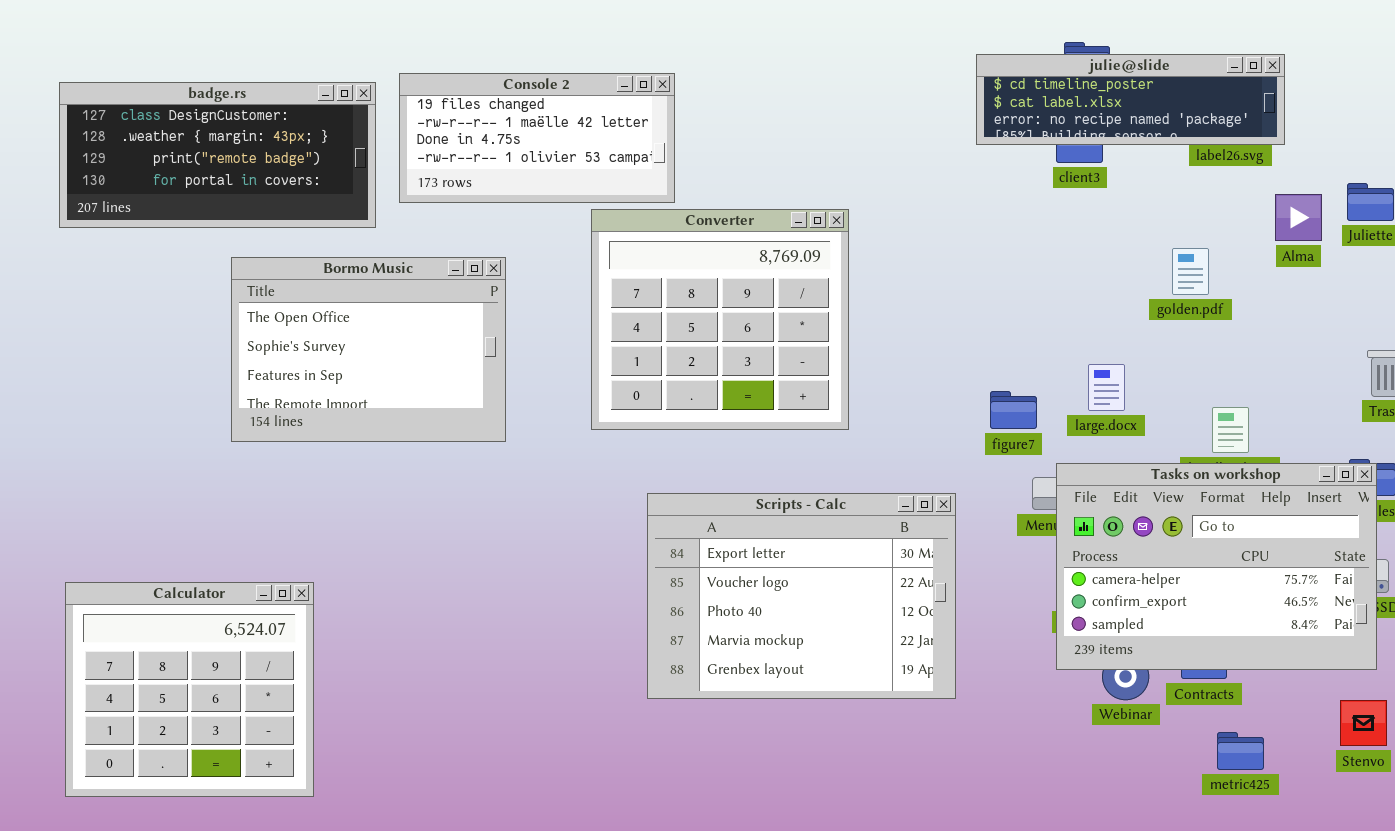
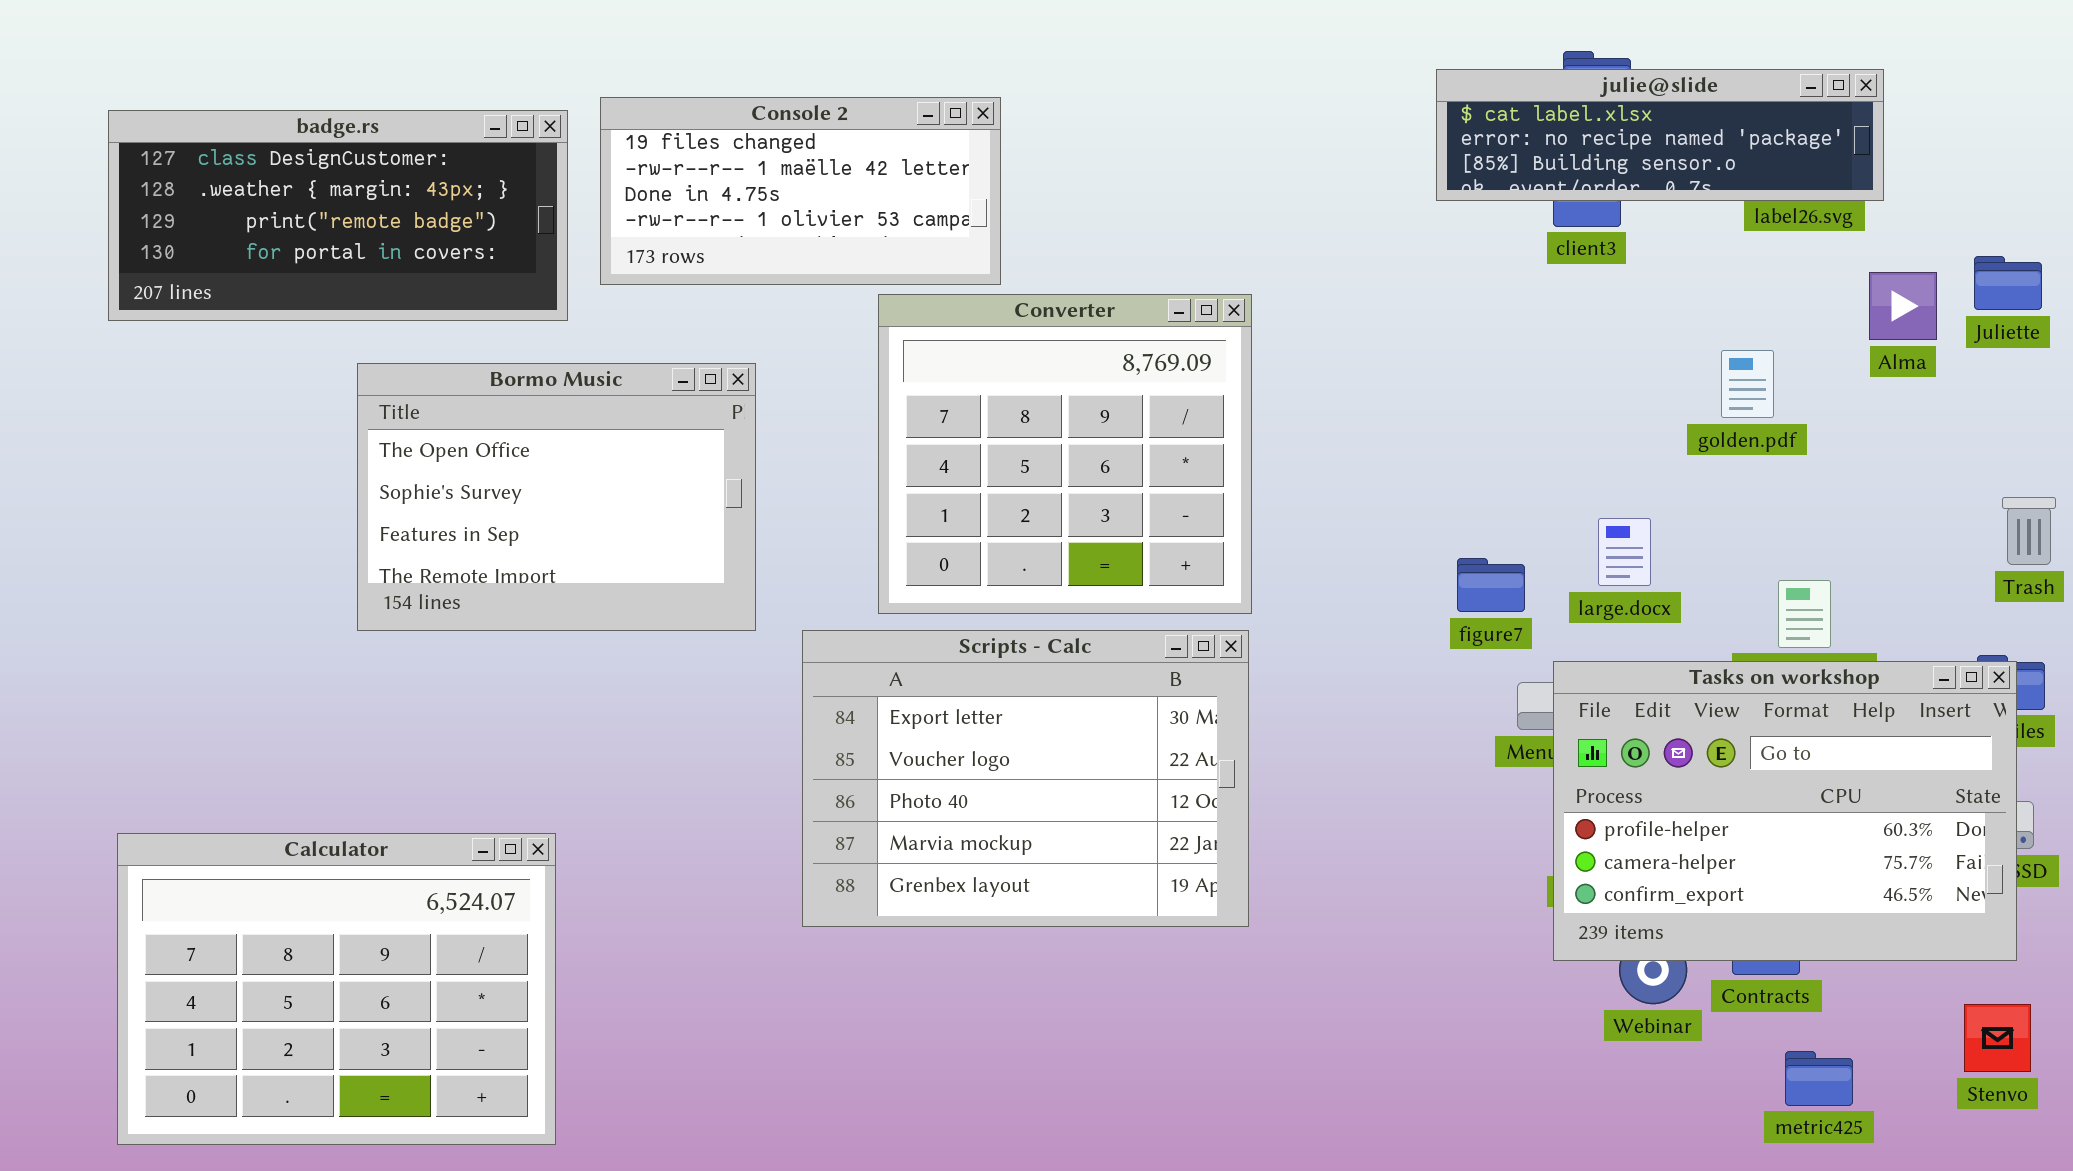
julie@slide: [976,54,1285,145] -> [1436,69,1884,201], scrolled down 1 row
Tasks on workshop: [1056,463,1377,670] -> [1553,661,2017,961], scrolled up 1 row
Scripts - Calc: [647,493,956,699] -> [802,630,1249,927], moved
Calculator: [65,582,314,797] -> [117,833,556,1145], resized

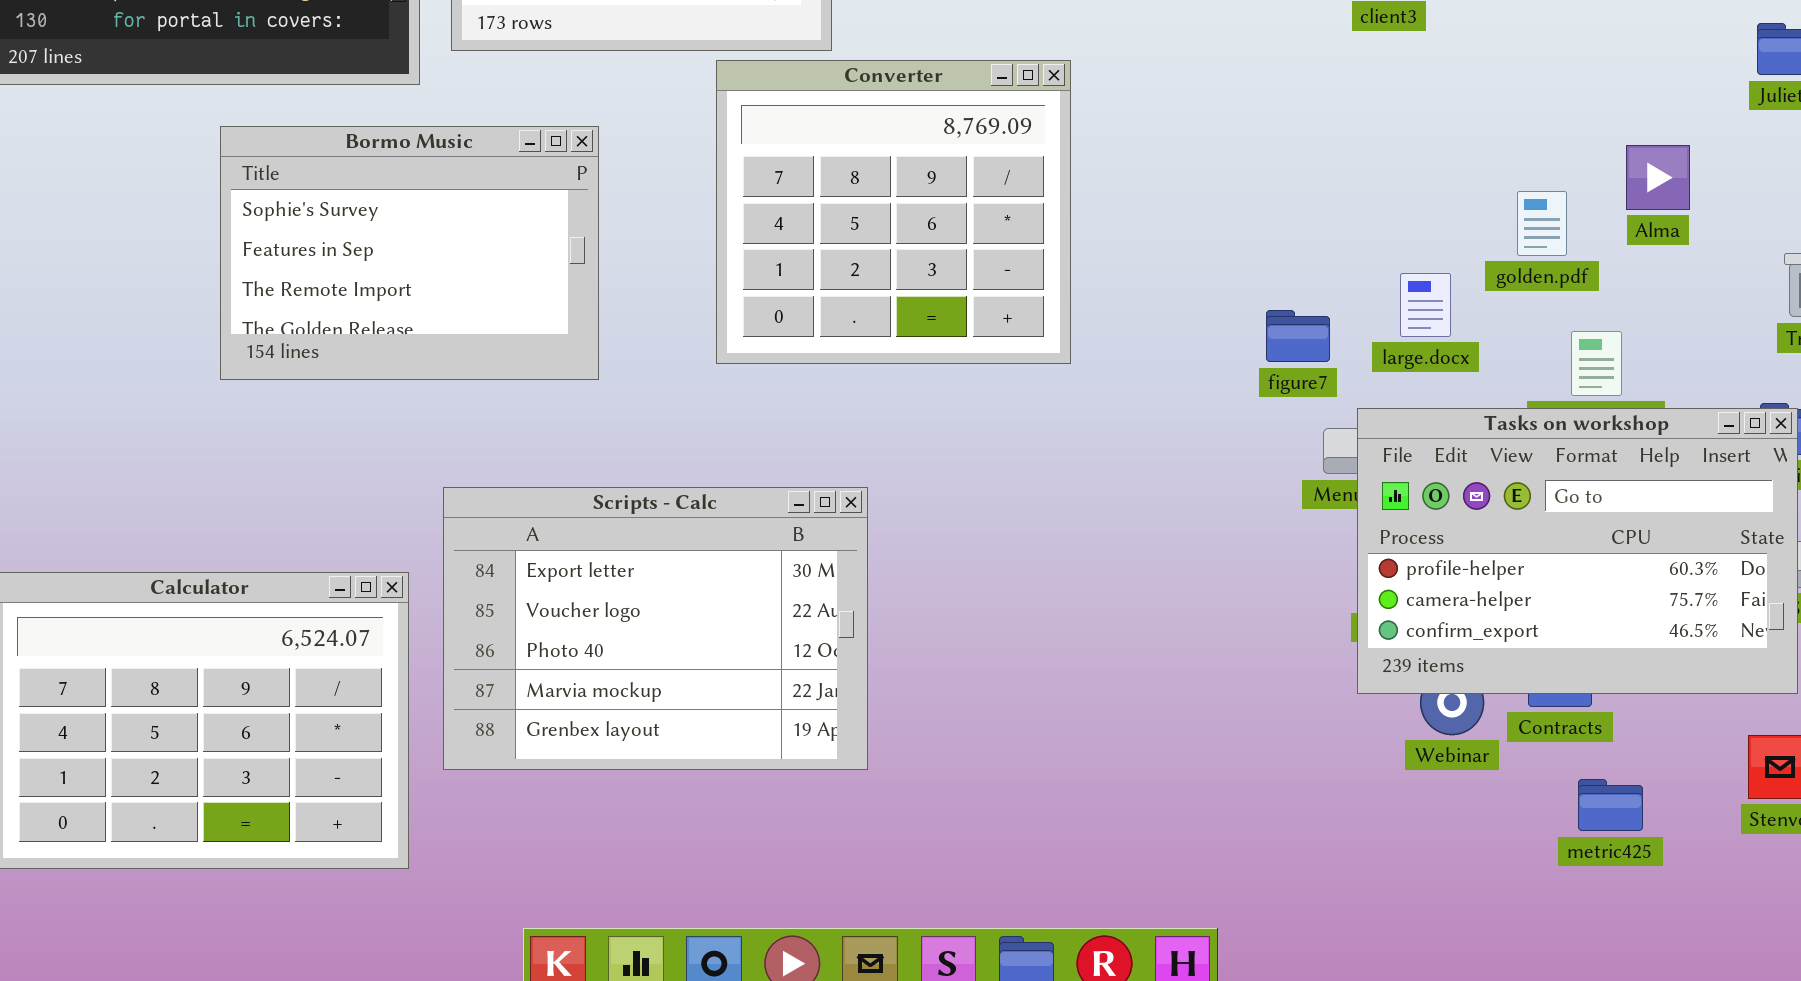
Alma: [1869,272,1937,340] -> [1626,145,1690,210], moved
golden.pdf: [1721,350,1774,418] -> [1517,191,1567,256], moved
Bormo Music: [357,363,756,631] -> [220,126,599,380], scrolled down 1 row
Scripts - Calc: [802,630,1249,927] -> [443,487,868,770], moved

